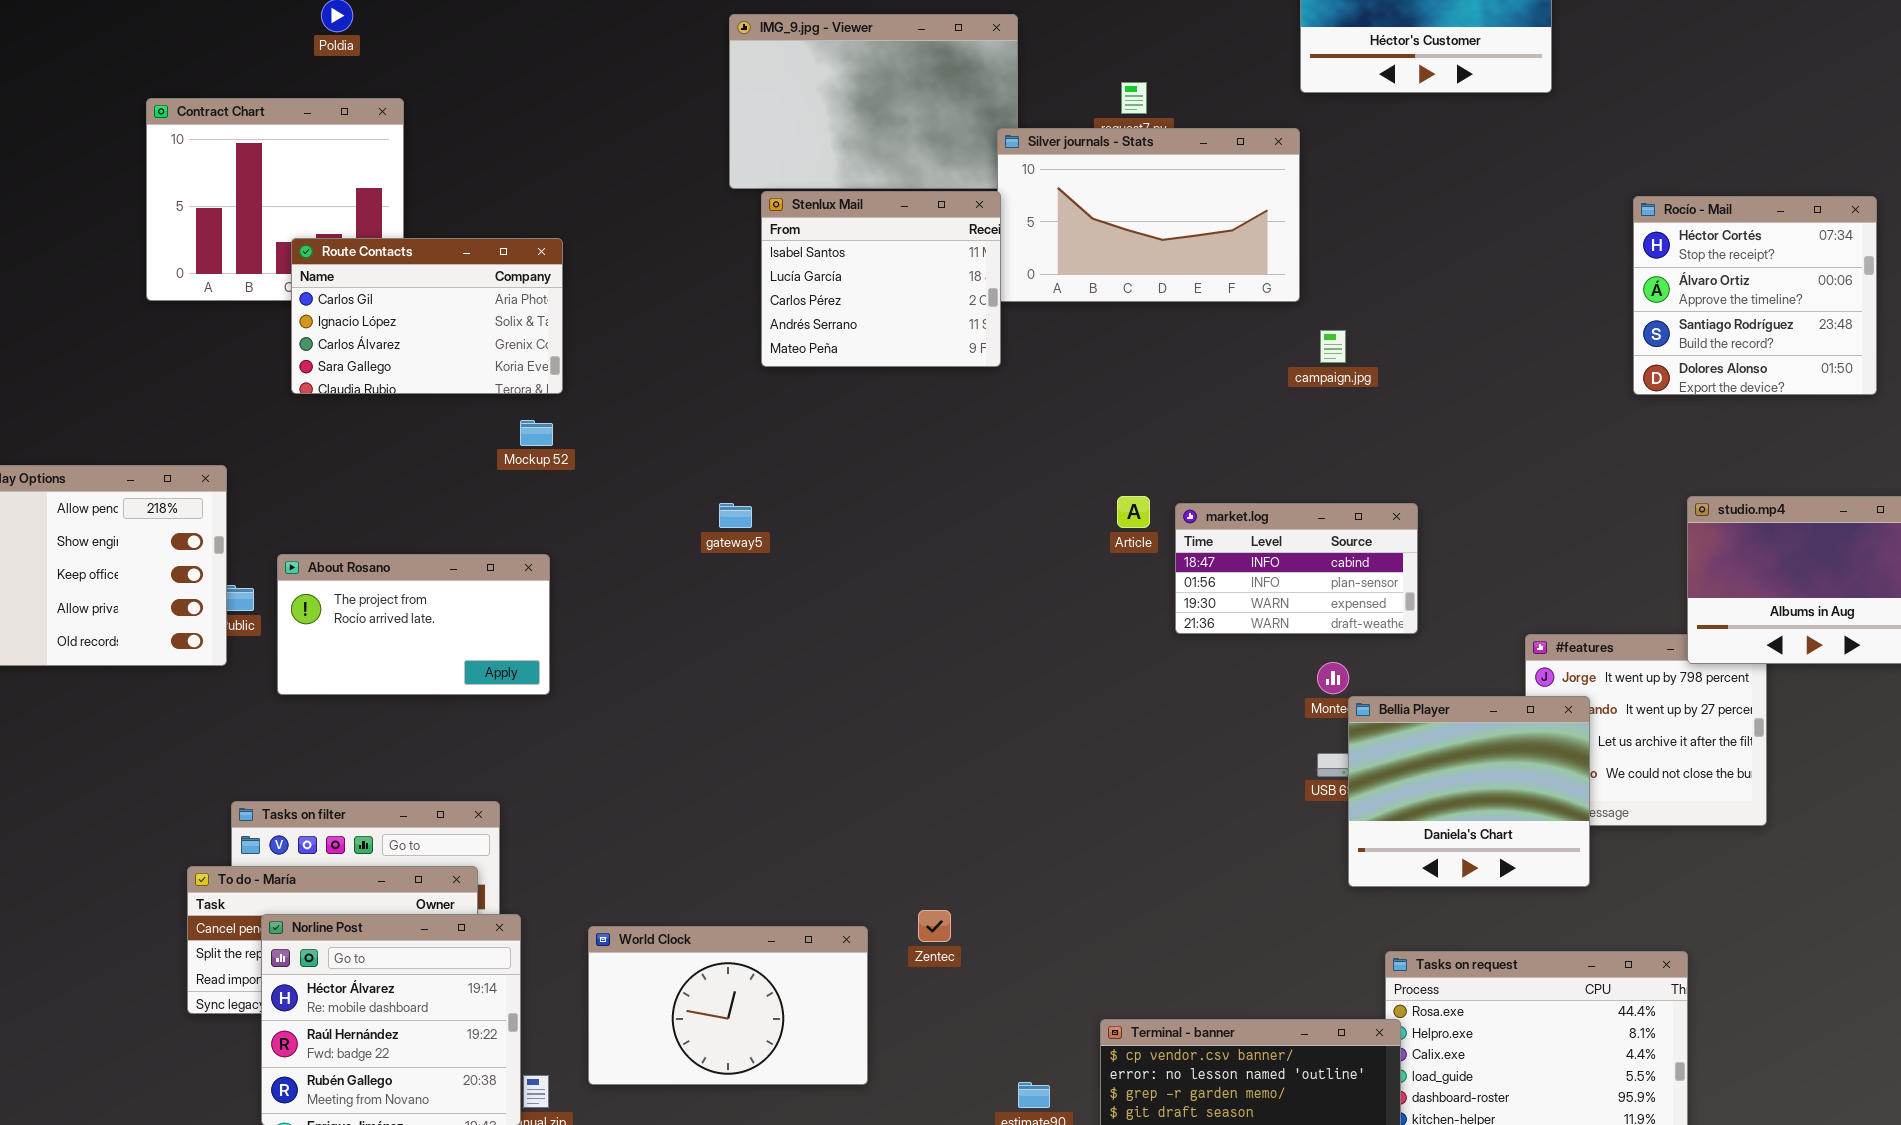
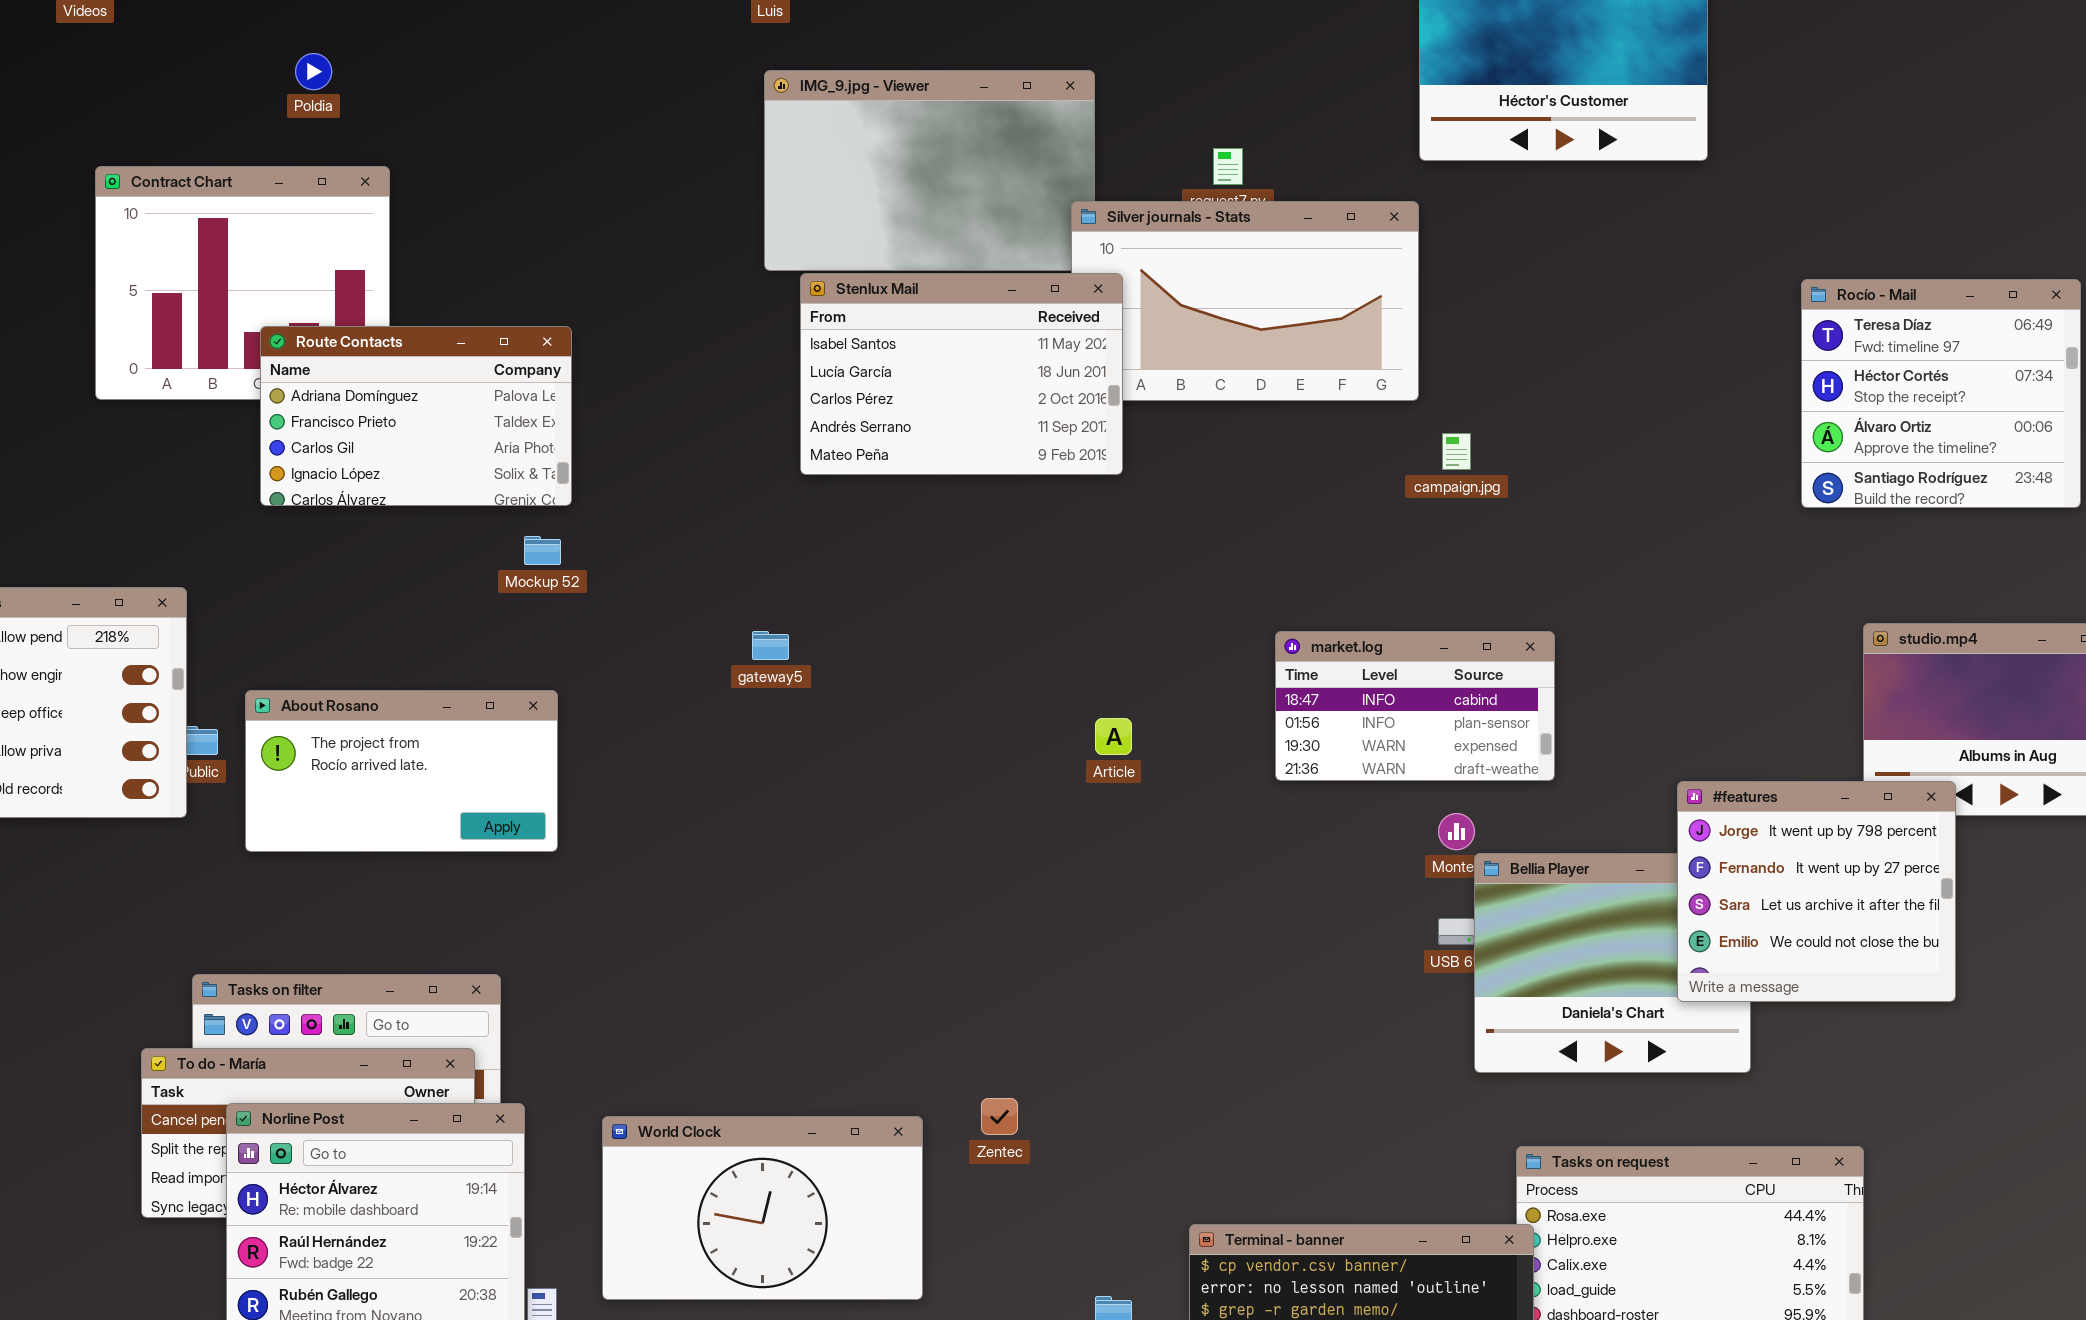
Stenlux Mail: [761,191,1001,367] -> [800,273,1123,475], resized
Rocío - Mail: [1633,196,1877,395] -> [1801,279,2081,508], scrolled up 1 row
Route Contacts: [291,238,563,394] -> [260,326,572,506], scrolled up 2 rows
Article: [1117,496,1150,528] -> [1095,718,1132,755], moved
#features: [1525,634,1767,826] -> [1677,781,1956,1002], raised

